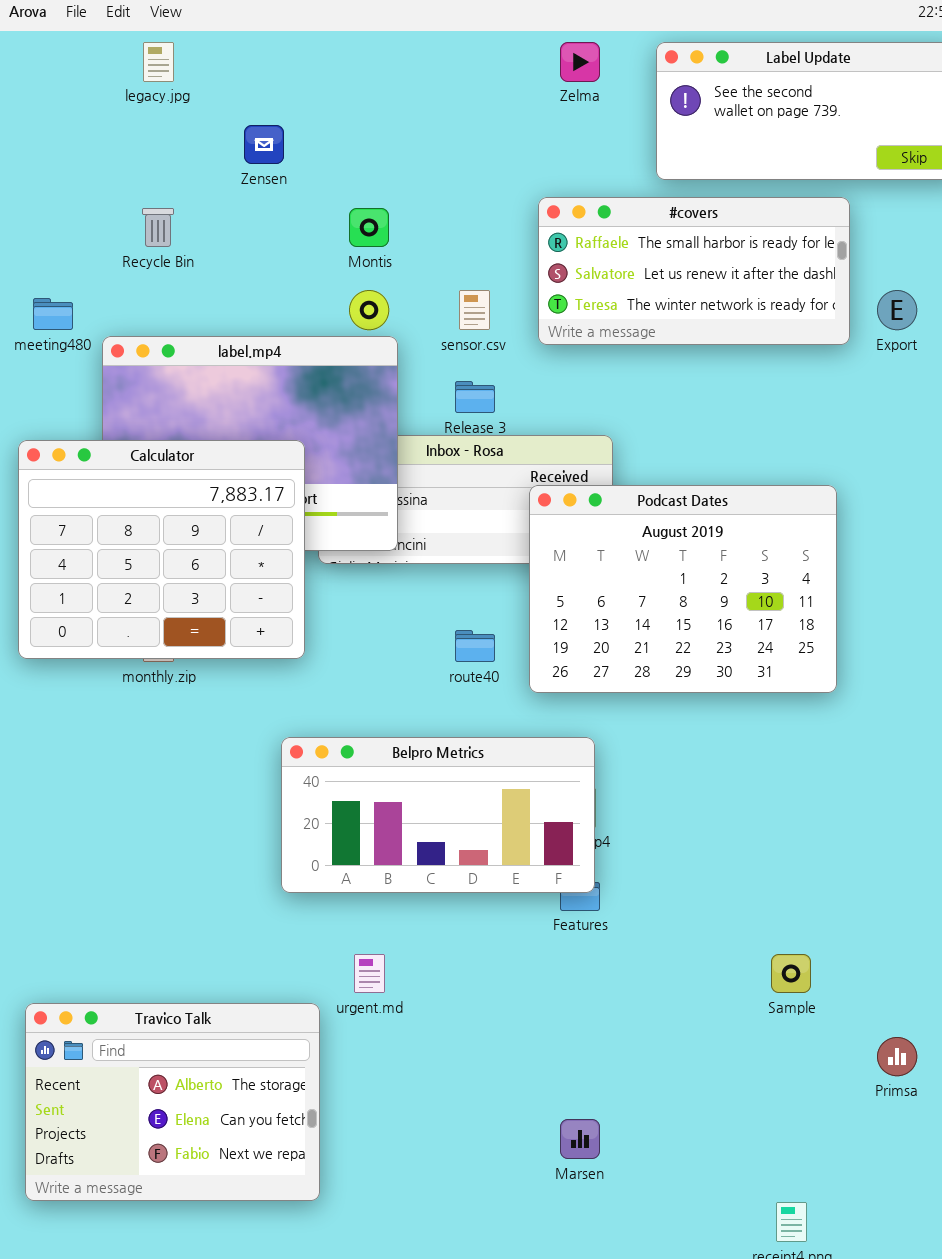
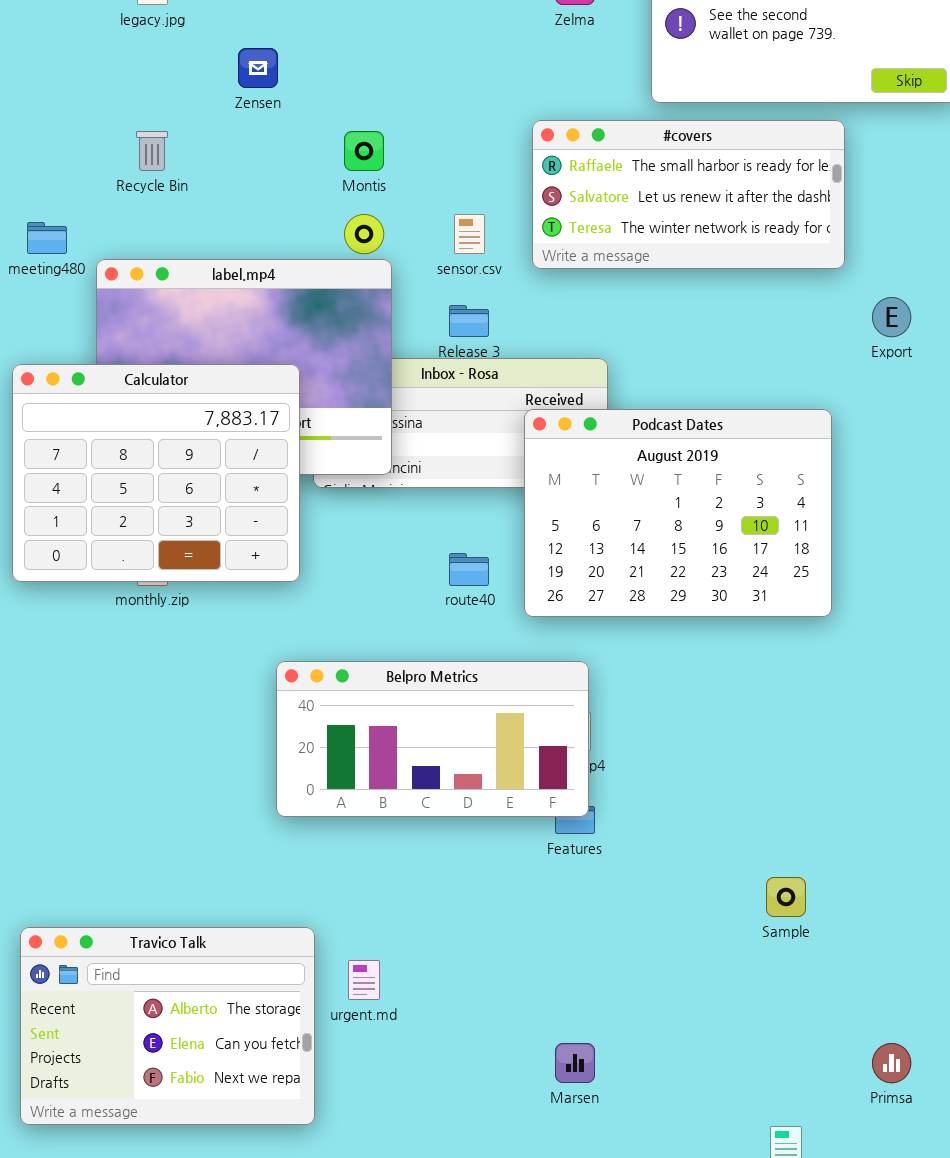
Export: [877,290,917,330] -> [872,297,911,337], moved
urgent.md: [354,954,385,993] -> [348,960,380,1000], moved
Primsa: [877,1037,917,1076] -> [872,1043,911,1083], moved

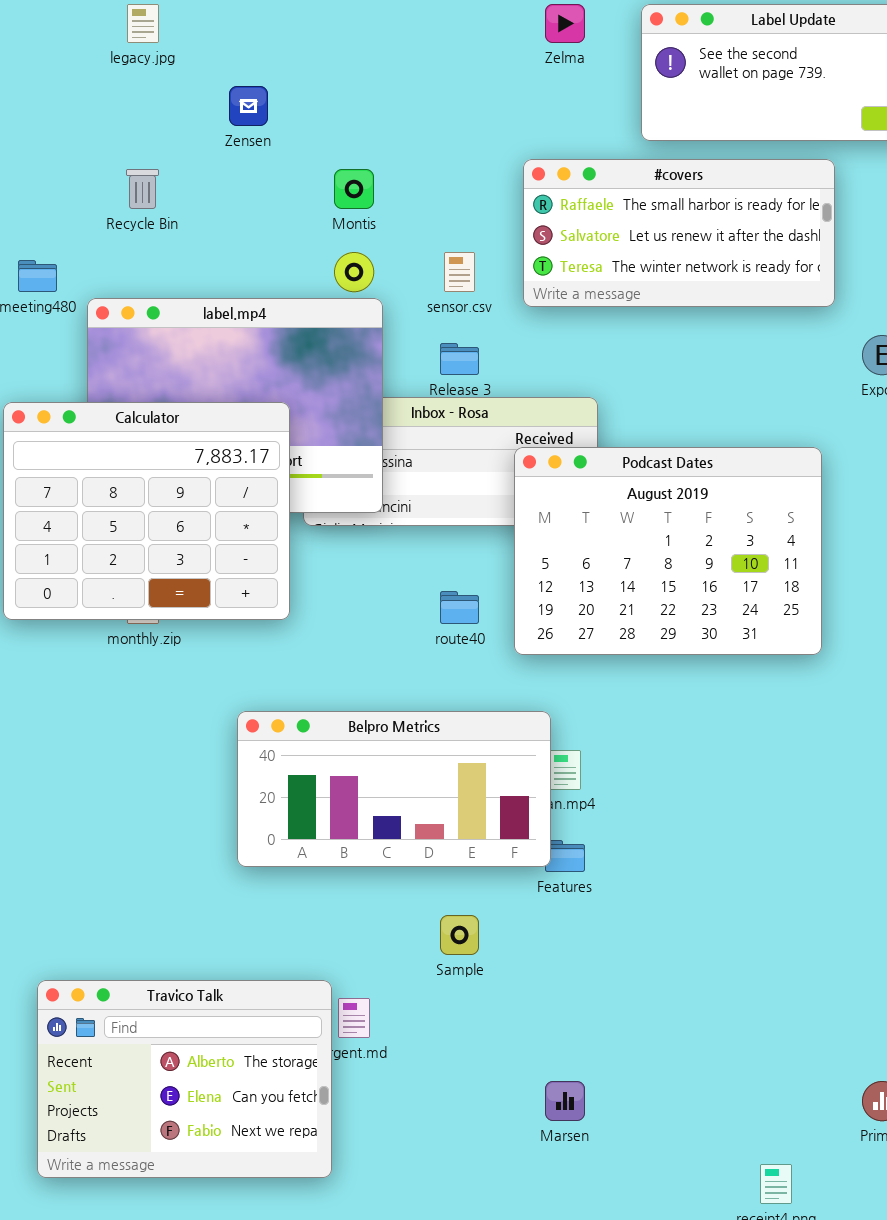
Belpro Metrics: [276,661,589,817] -> [237,711,551,867], moved
Sample: [766,877,806,917] -> [440,915,479,955], moved
Travico Talk: [20,927,315,1125] -> [37,980,332,1178], moved

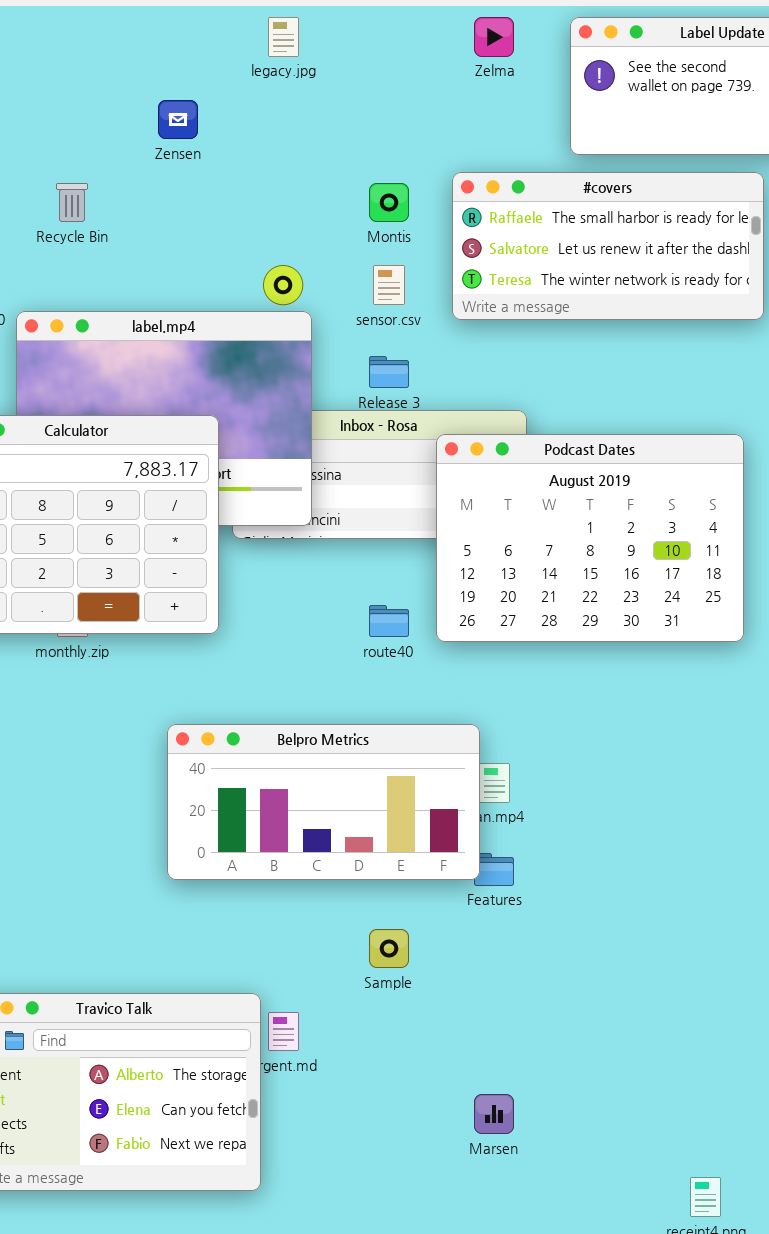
legacy.jpg: [127,4,159,43] -> [268,17,299,57], moved
Montis: [334,169,374,209] -> [369,183,409,222], moved
Podcast Dates: [514,447,822,655] -> [436,434,744,642], moved

